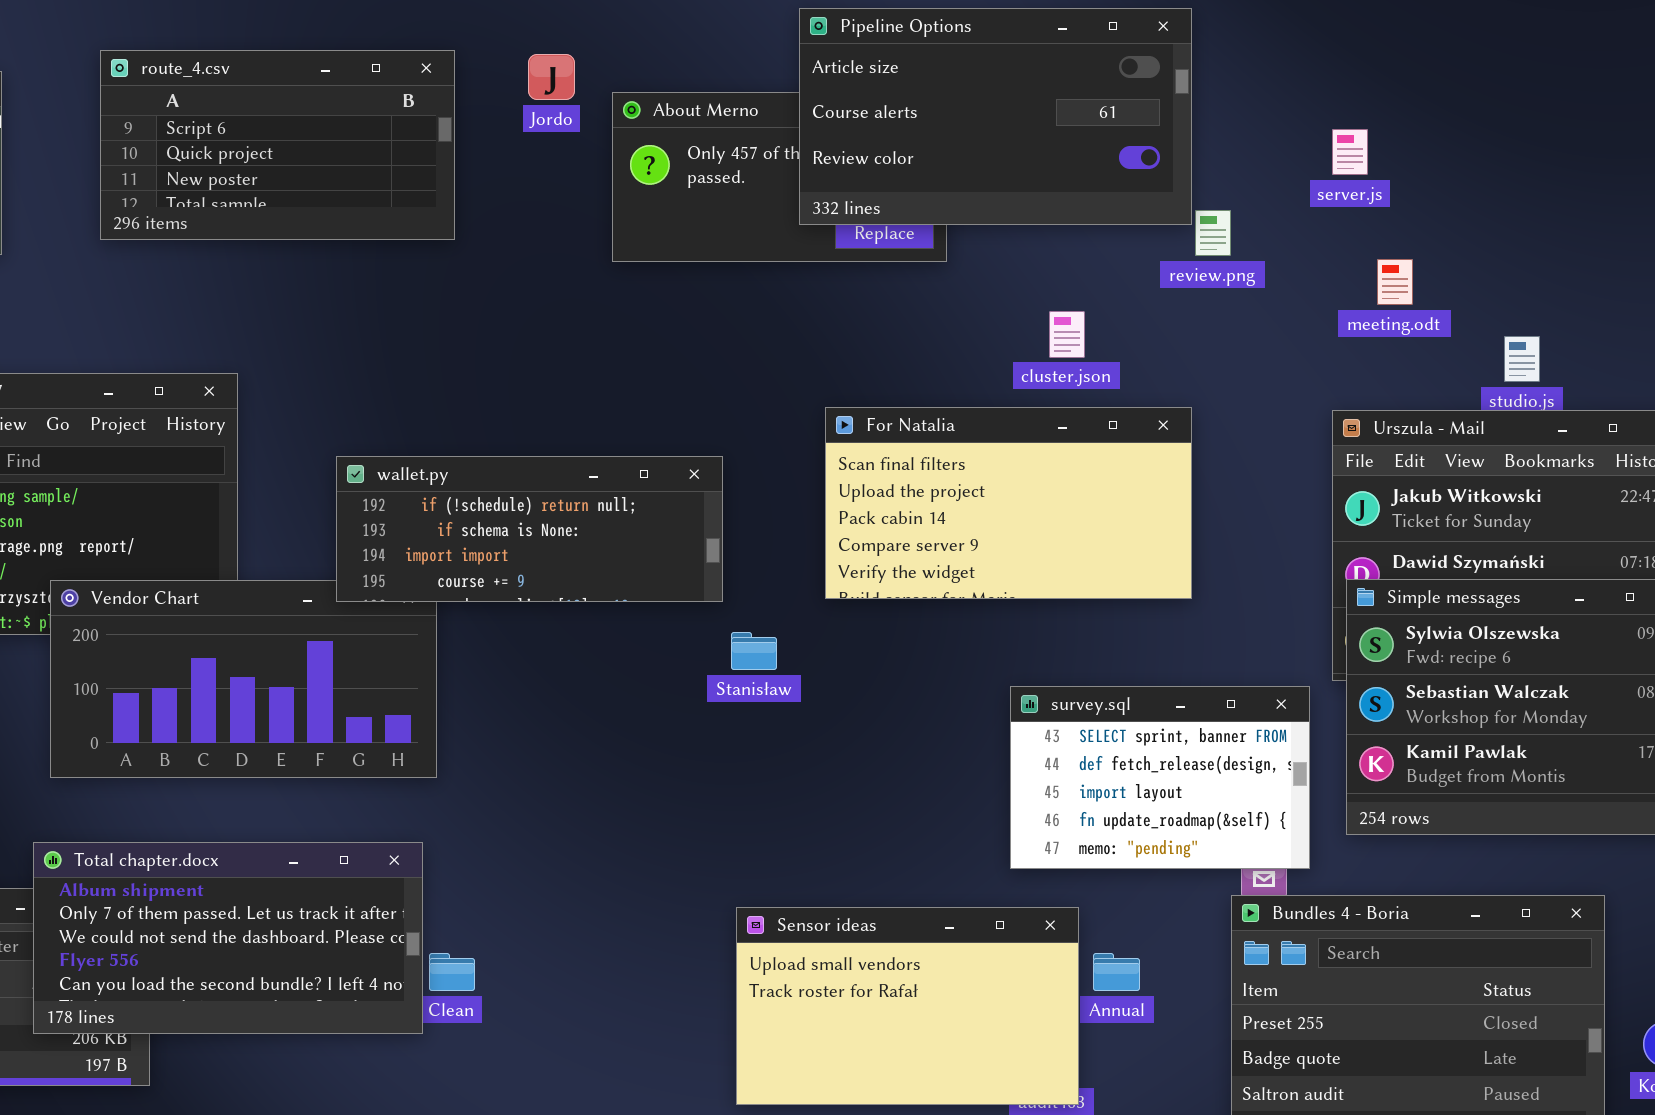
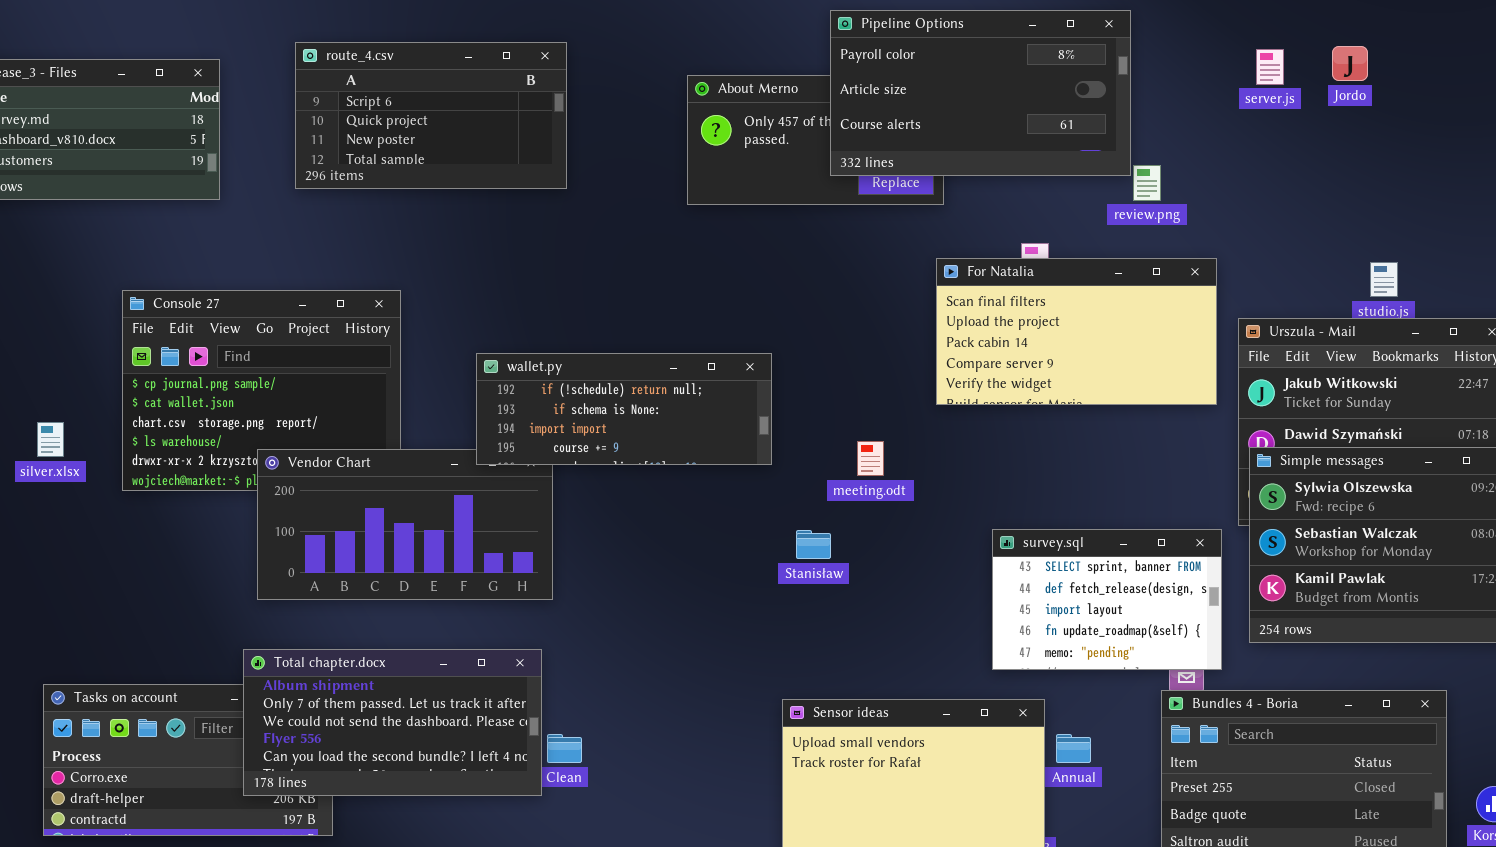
Pipeline Options: [799,8,1192,225] -> [830,10,1131,176], scrolled up 1 row
Jordo: [528,54,575,100] -> [1332,46,1368,81], moved
server.js: [1332,129,1368,175] -> [1256,49,1284,85], moved
meeting.odt: [1377,259,1413,305] -> [857,441,884,476], moved
For Natalia: [825,407,1192,599] -> [936,258,1217,405], moved
Stanisław: [731,632,777,670] -> [796,530,831,559], moved

